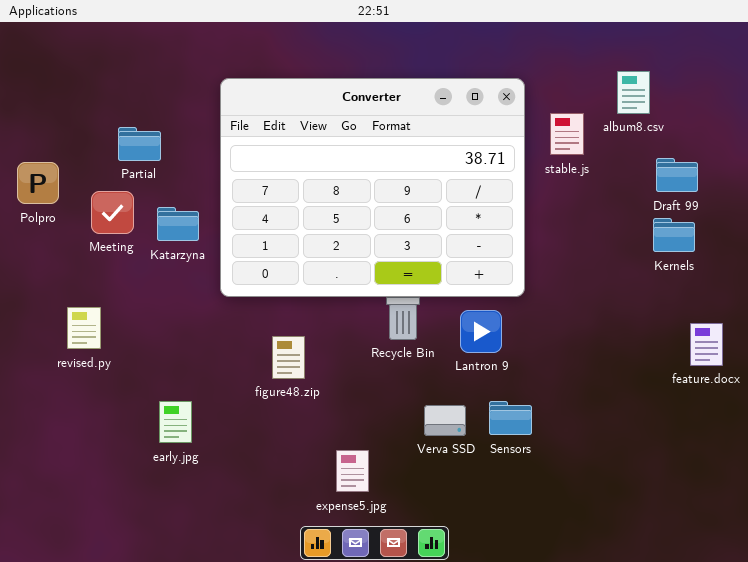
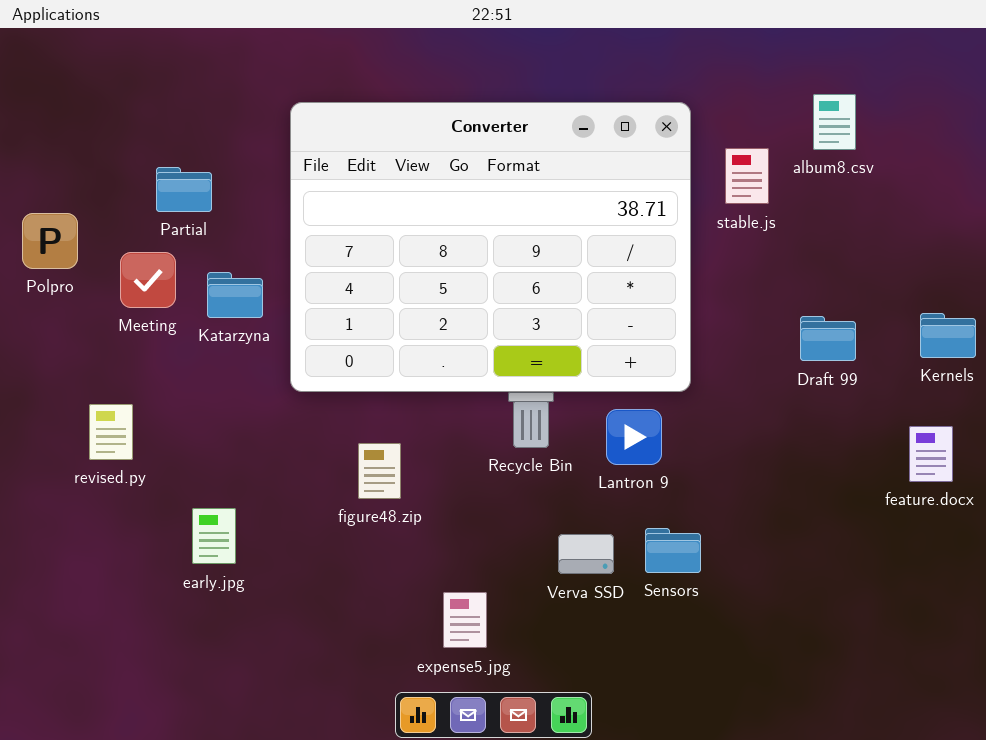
Draft 99: [656,158,698,192] -> [800,316,856,361], moved
Kernels: [653,218,695,252] -> [920,313,976,358], moved
early.jpg: [159,401,192,443] -> [192,508,236,564], moved

